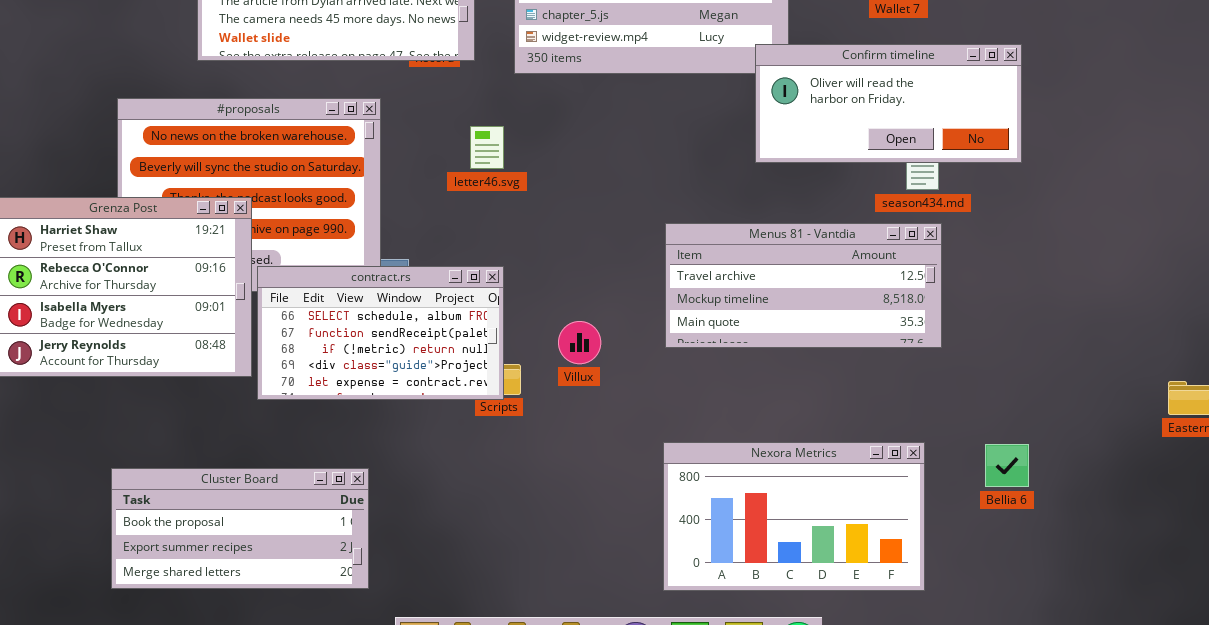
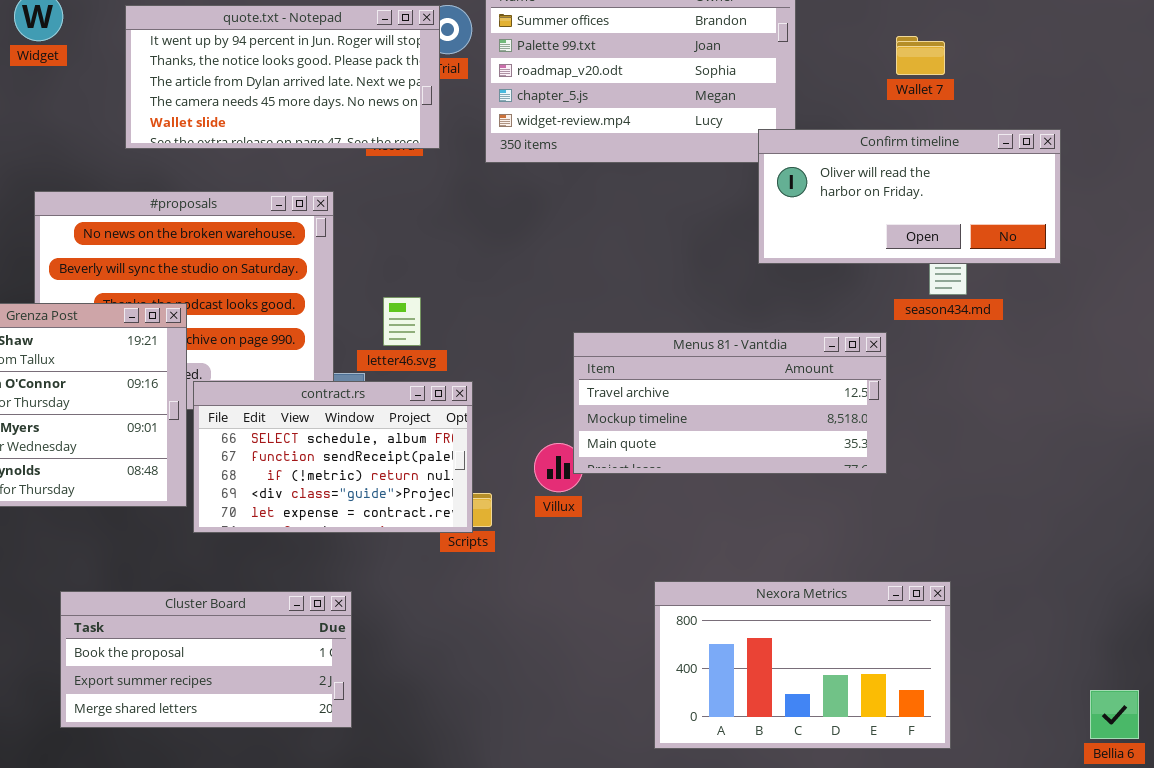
letter46.svg: [470,126,504,169] -> [383,297,421,346], moved
Menus 81 - Vantdia: [665,223,942,348] -> [573,332,887,474], moved
Bellia 6: [985,444,1029,487] -> [1090,690,1139,739], moved
Cluster Board: [111,468,369,589] -> [60,591,352,728], moved

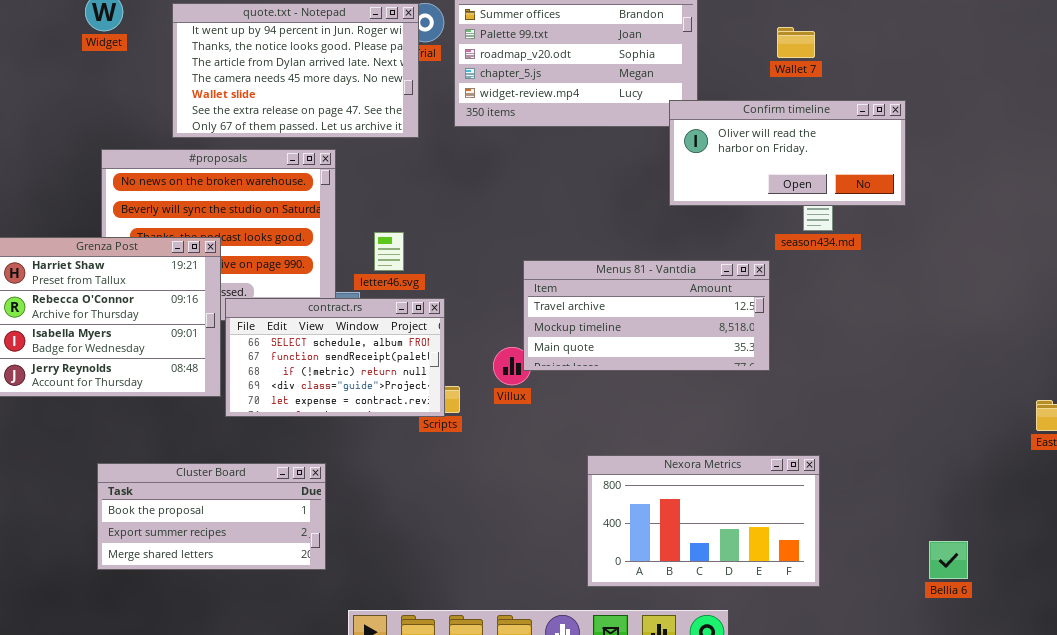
quote.txt - Notepad: [125,5,440,149] -> [172,3,419,138], resized
Cluster Board: [60,591,352,728] -> [97,463,326,570], moved

